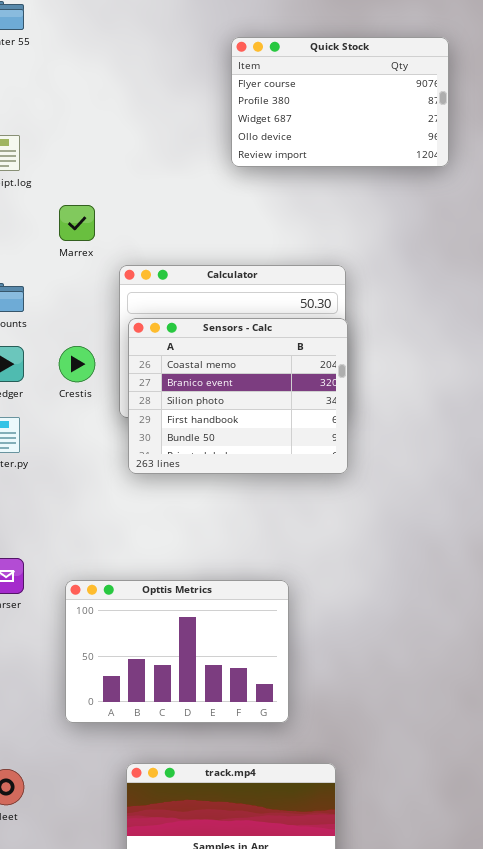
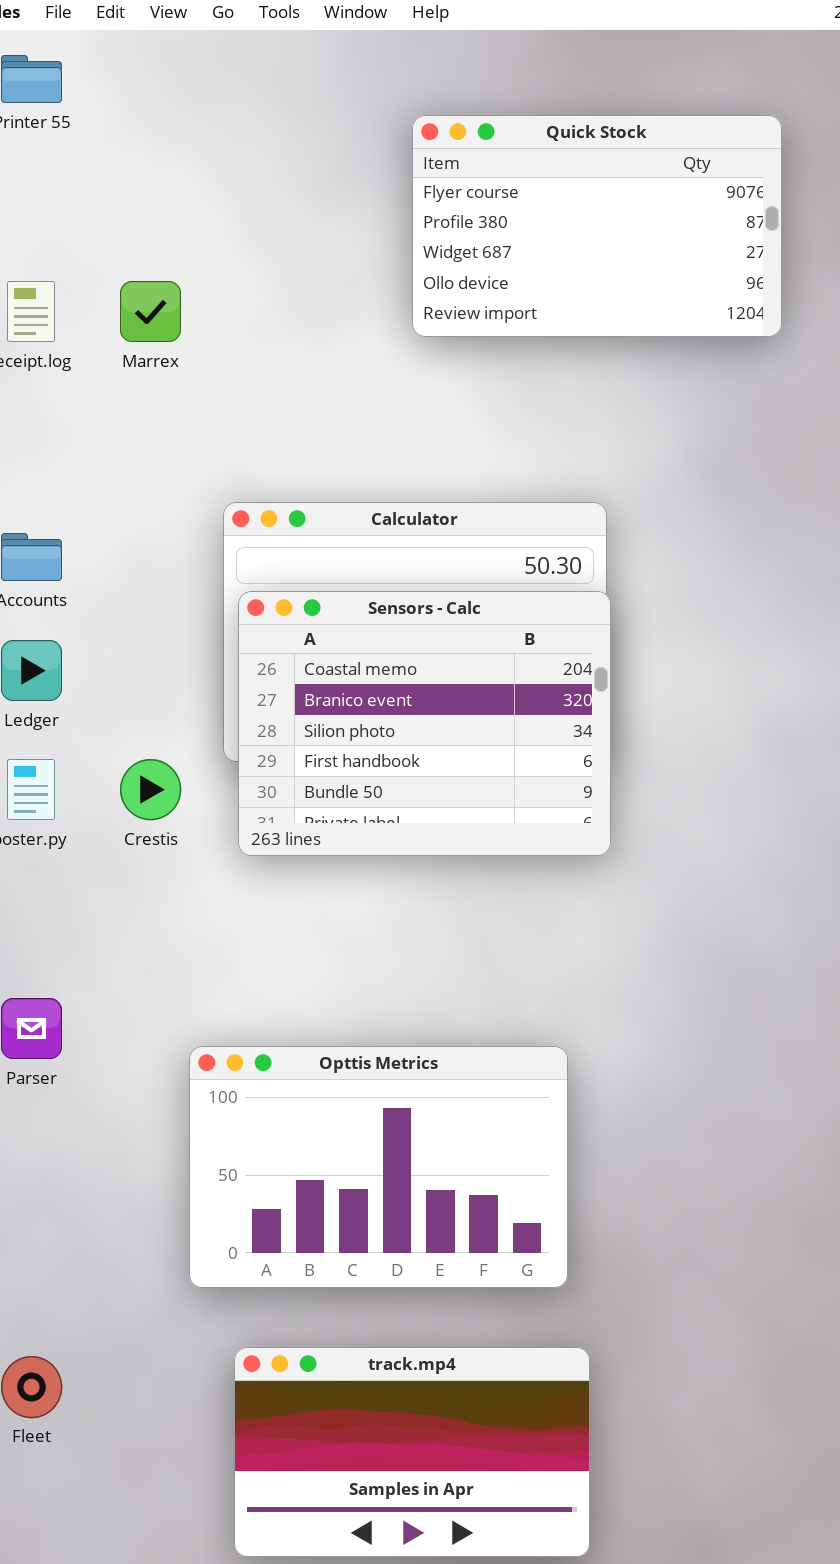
Marrex: [59,205,95,241] -> [120,281,181,342], moved
Crestis: [59,346,95,382] -> [120,759,181,820], moved
Opttis Metrics: [65,580,289,723] -> [189,1046,568,1288], moved

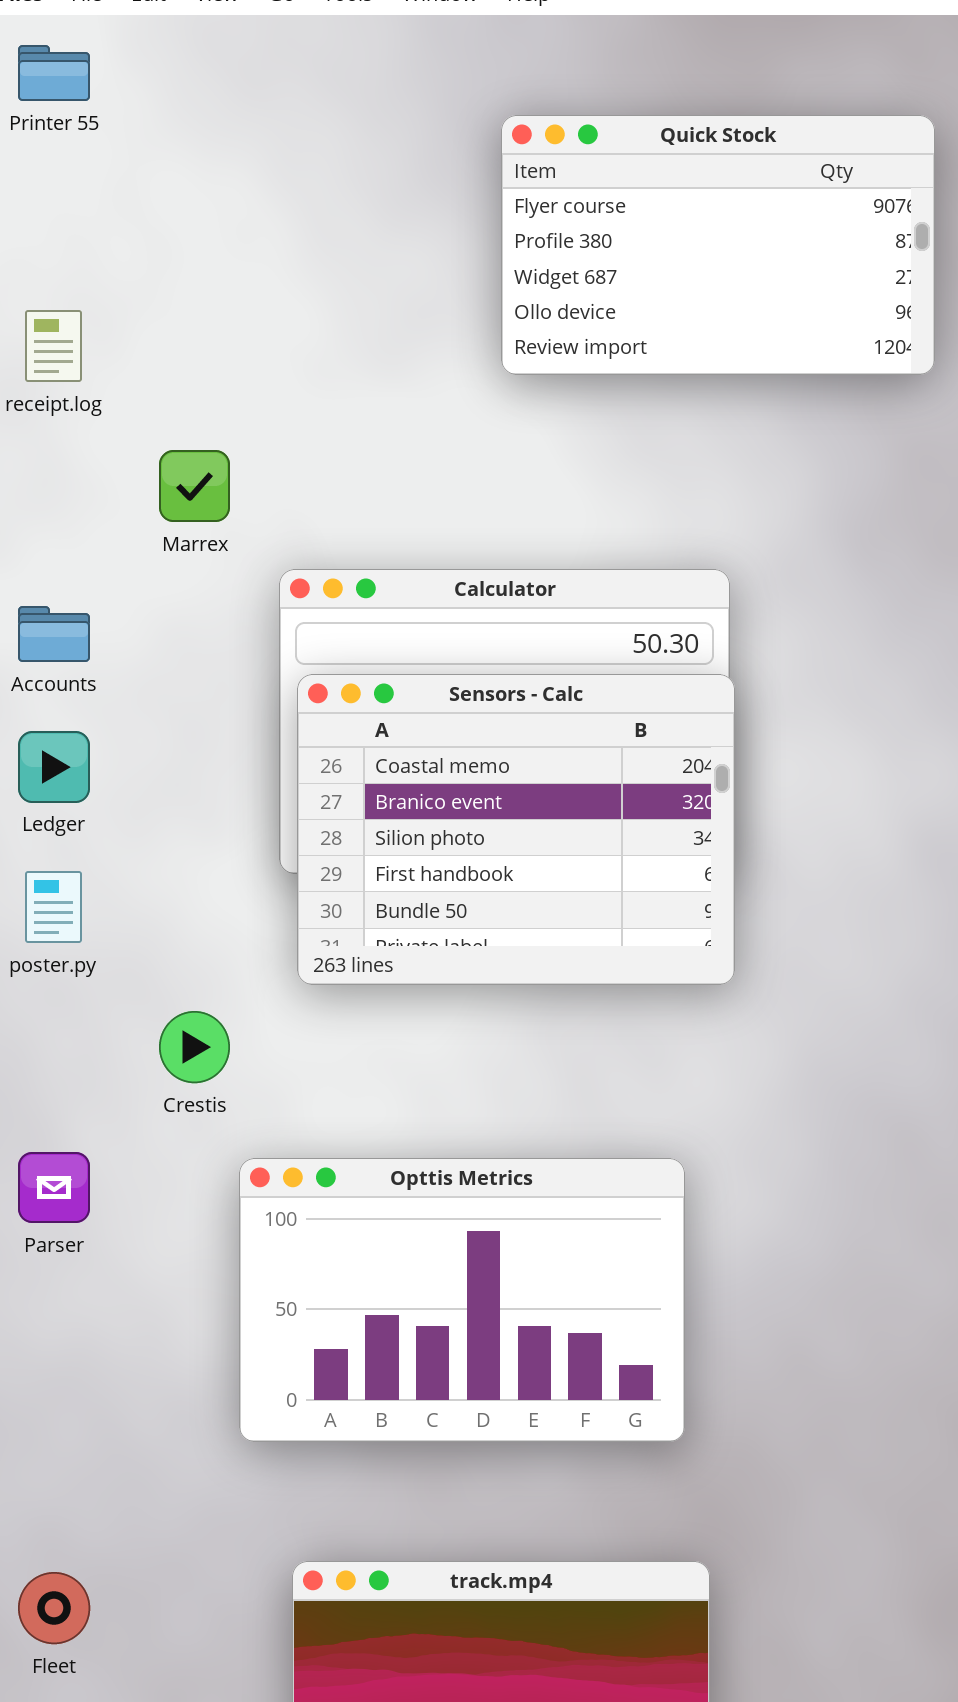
Marrex: [120,281,181,342] -> [159,450,230,522], moved
Crestis: [120,759,181,820] -> [159,1011,230,1083], moved
Opttis Metrics: [189,1046,568,1288] -> [239,1158,685,1442], moved

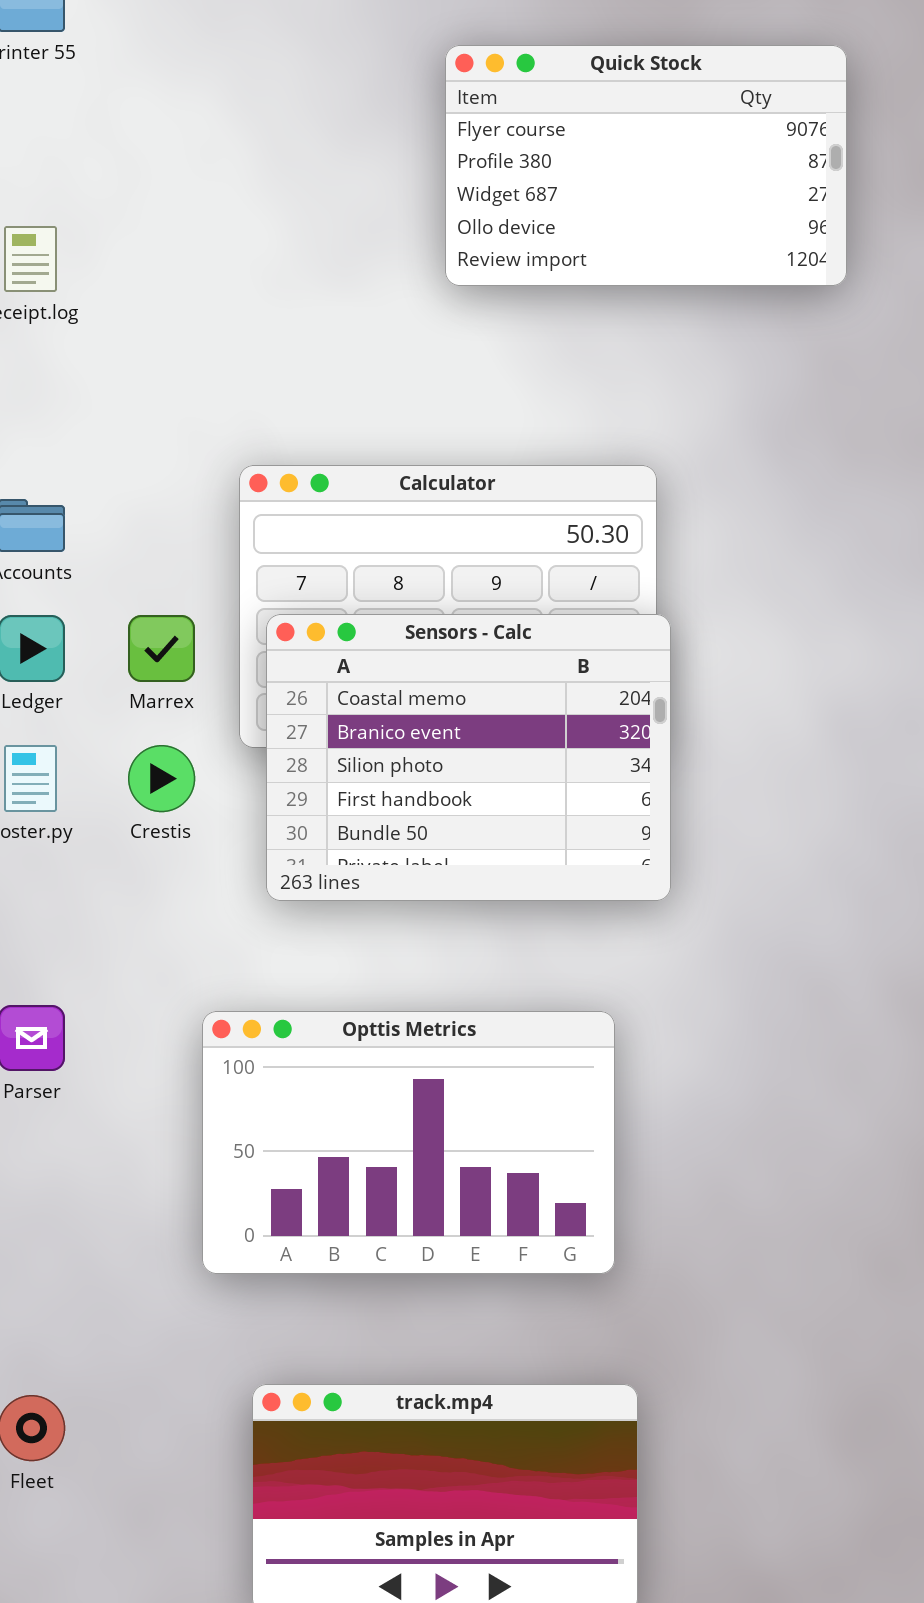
Marrex: [159,450,230,522] -> [128,615,195,682], moved
Sensors - Calc: [297,674,735,985] -> [266,614,671,901], moved
Crestis: [159,1011,230,1083] -> [128,745,195,812], moved

